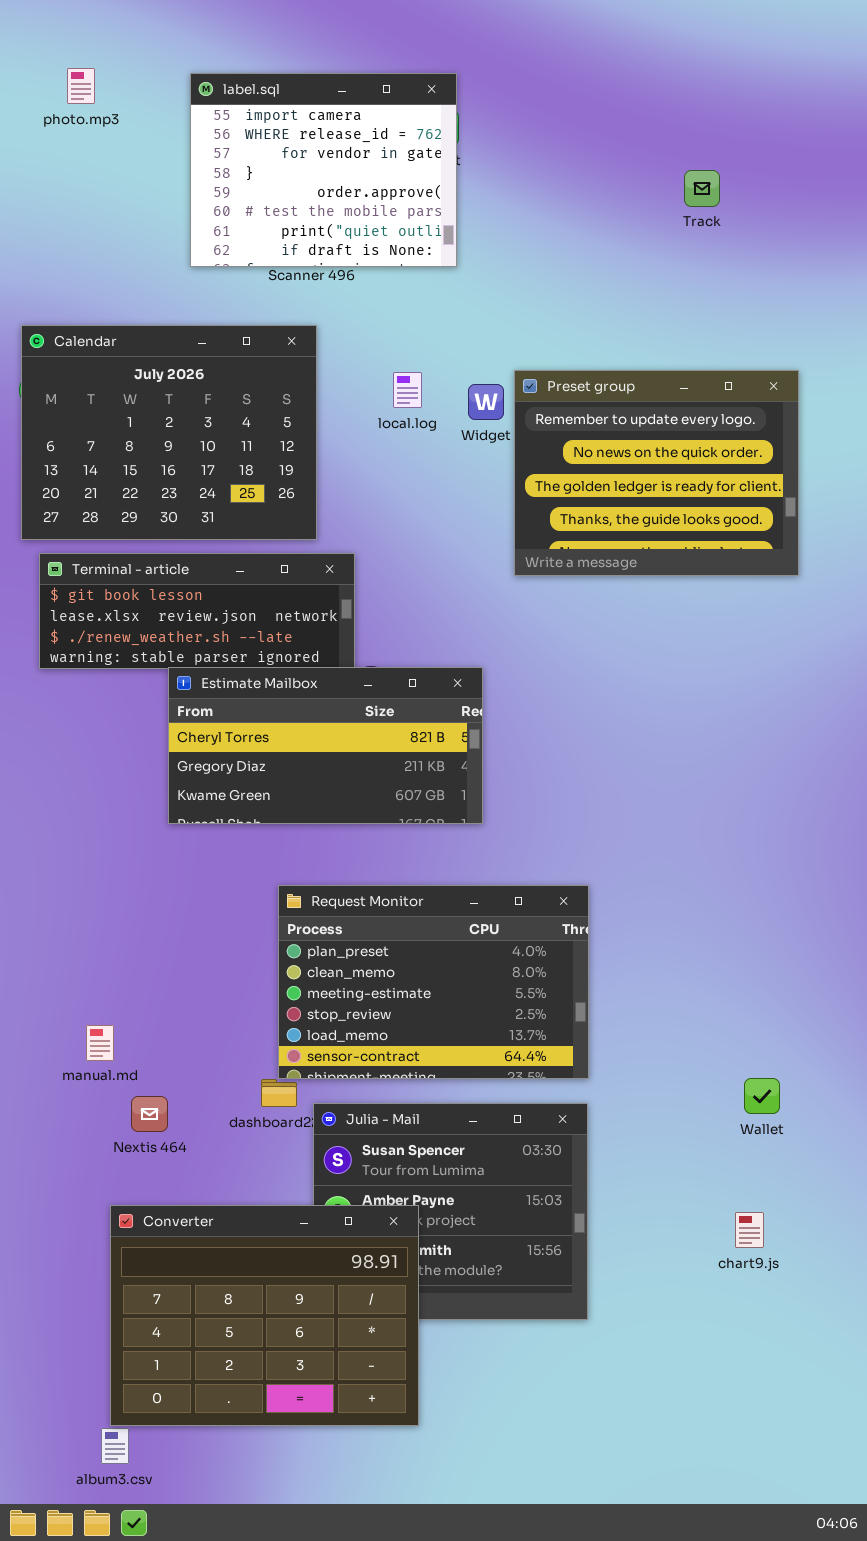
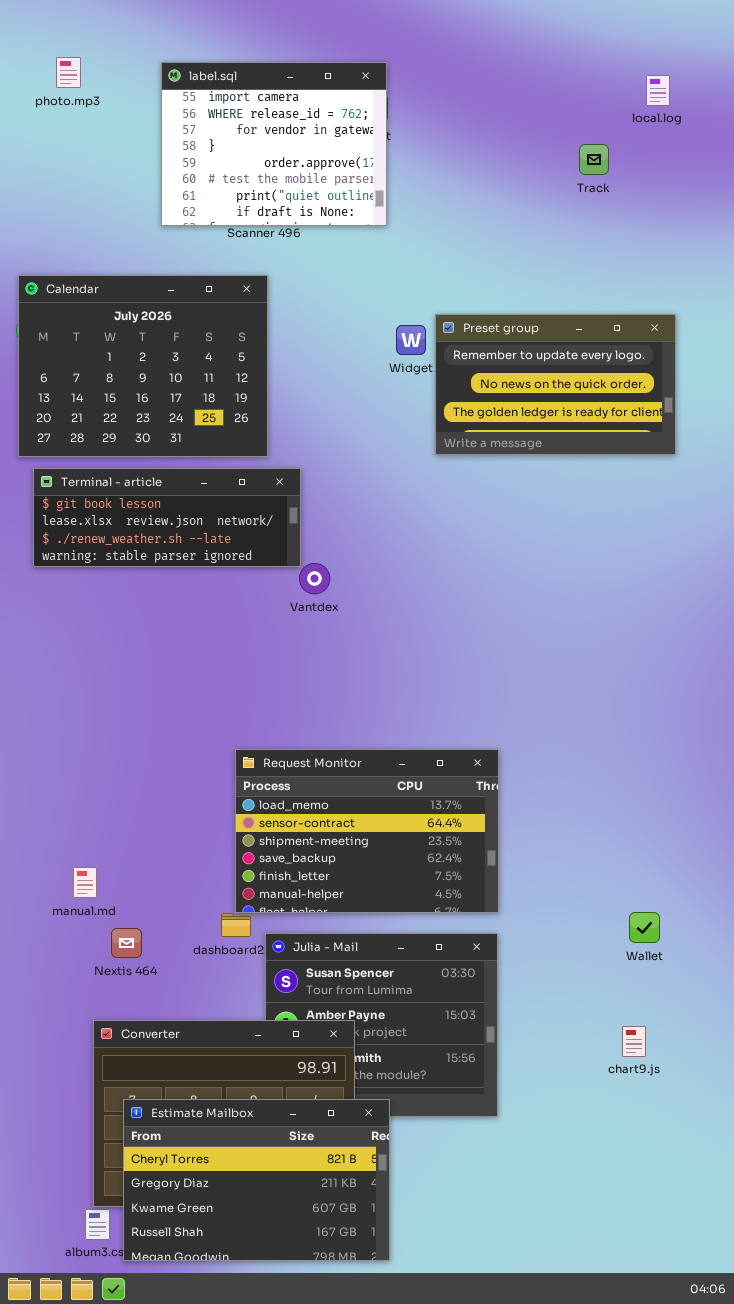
Preset group: [514,370,799,576] -> [435,314,676,455], resized
local.log: [393,372,422,408] -> [646,75,670,106], moved
Estimate Mailbox: [168,667,483,824] -> [123,1099,390,1261], moved, resized
Request Monitor: [278,885,589,1079] -> [235,749,499,913], scrolled down 4 rows

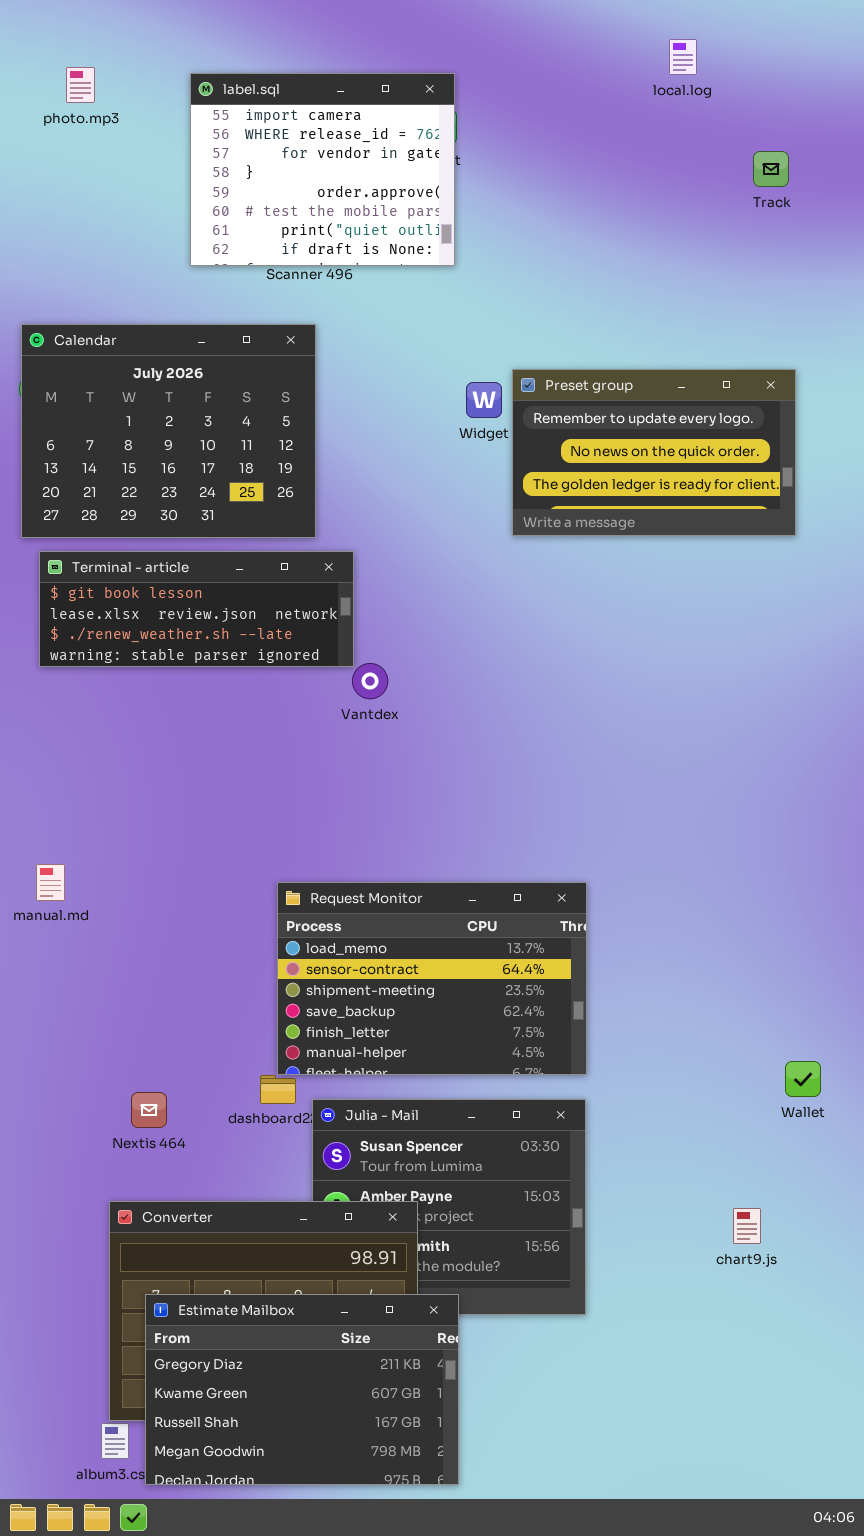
local.log: [646,75,670,106] -> [669,39,697,75], moved
Track: [579,144,609,175] -> [753,151,789,187], moved
manual.md: [73,867,97,898] -> [36,864,65,901], moved
Wallet: [629,912,660,943] -> [785,1061,821,1097], moved
Estimate Mailbox: [123,1099,390,1261] -> [145,1294,459,1485], scrolled down 1 row

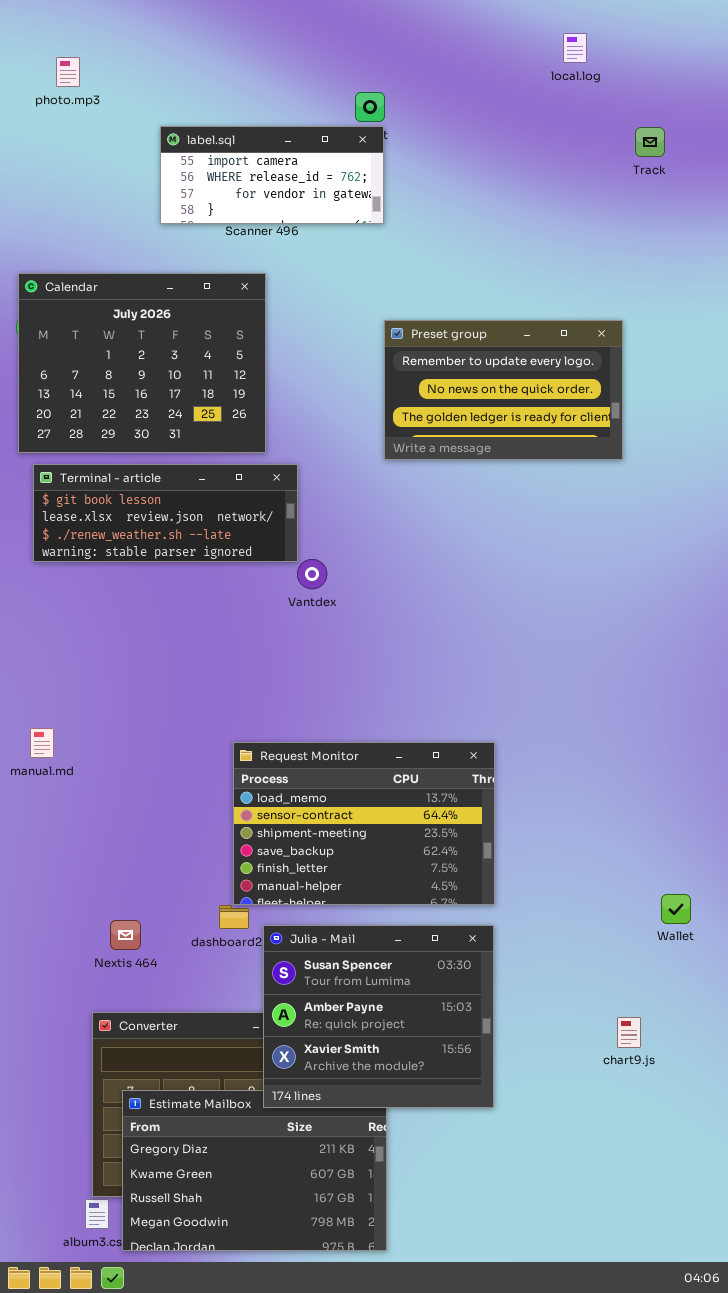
label.sql: [190,73,455,266] -> [160,126,384,224], resized
Preset group: [512,369,796,536] -> [384,320,623,460], moved
Julia - Mail: [312,1099,586,1315] -> [263,925,494,1108], raised

